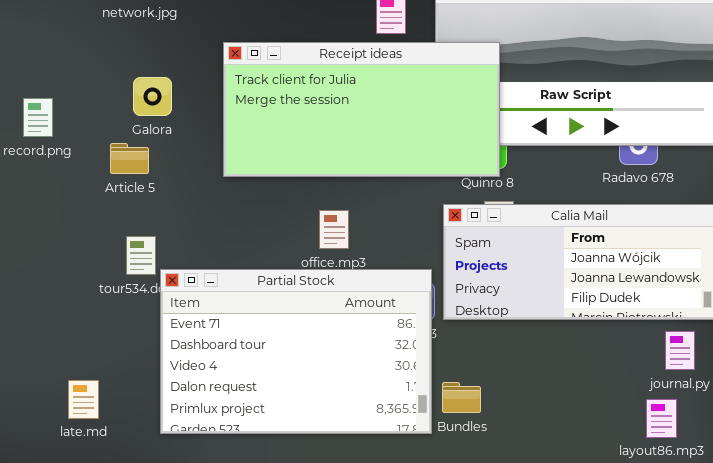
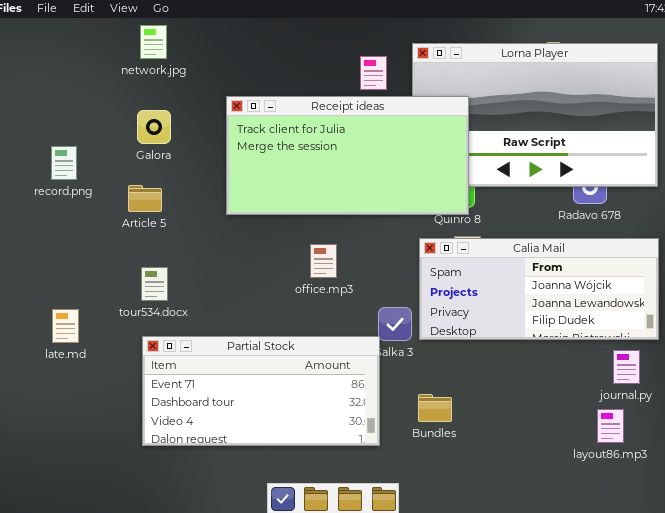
Galora: [133,77,172,116] -> [137,110,171,144], moved
Partial Stock: [160,269,432,434] -> [142,336,380,446], moved, resized
late.md: [68,380,99,419] -> [52,309,79,343], moved

